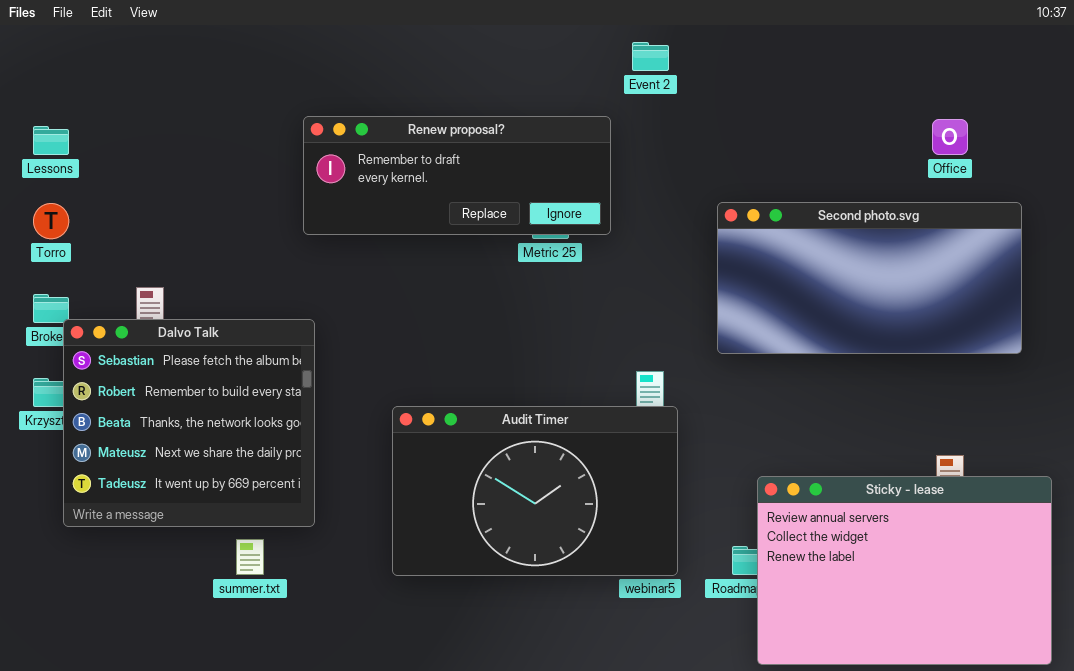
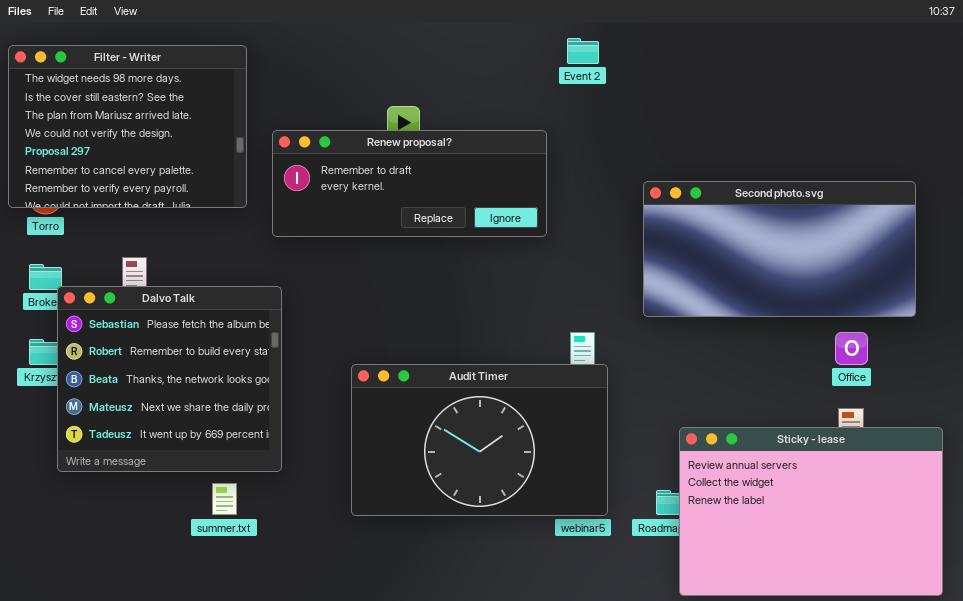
Filter - Writer: none -> [8,45,247,208], opened
Renew proposal?: [303,116,611,235] -> [272,130,547,237], moved
Office: [932,119,968,155] -> [835,332,868,365], moved

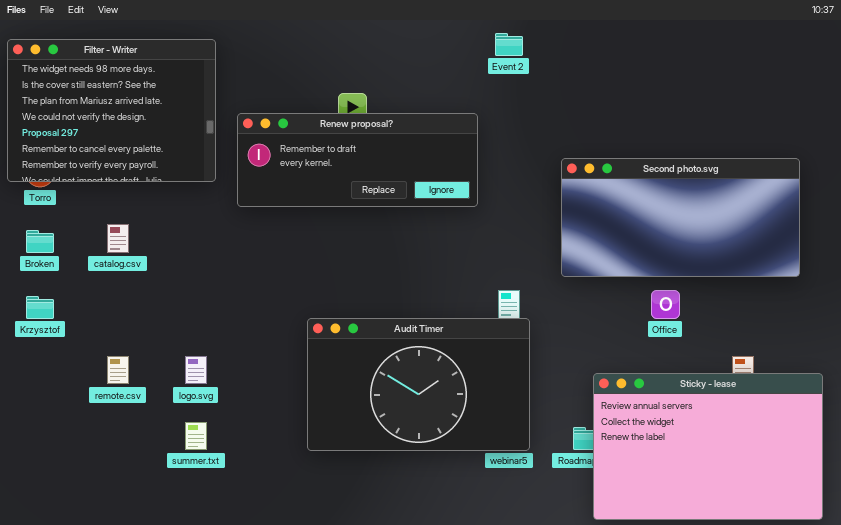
Dalvo Talk: [57,286,282,472] -> none, closed
Office: [835,332,868,365] -> [651,290,680,319], moved

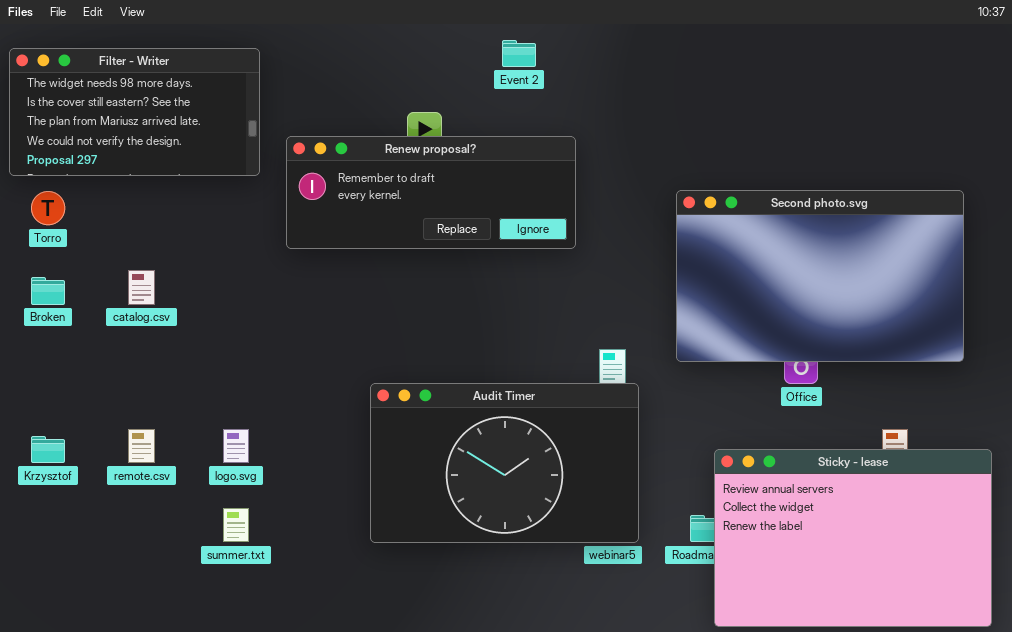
Event 2: [495,33,523,56] -> [502,40,536,67], moved
Filter - Writer: [7,39,216,182] -> [9,48,260,176], resized
Second photo.svg: [561,158,800,277] -> [676,190,964,362], resized
Krzysztof: [26,296,54,319] -> [31,436,65,463], moved

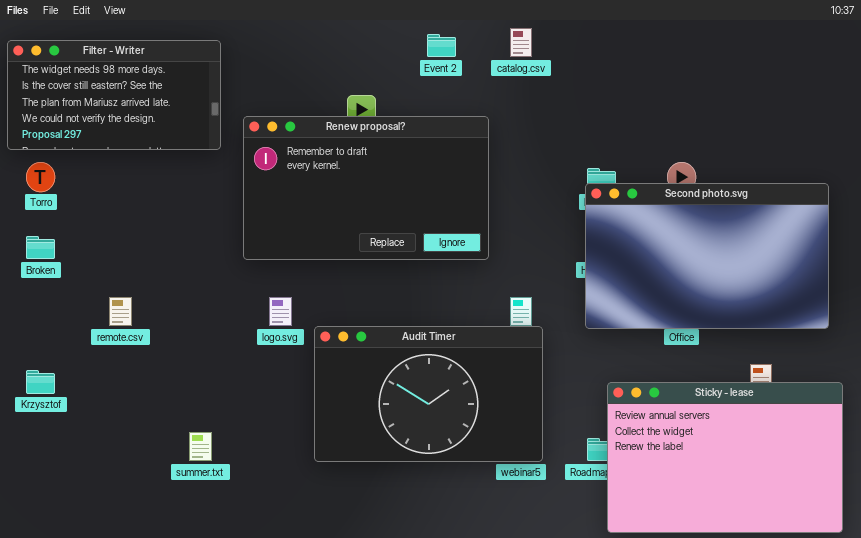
Renew proposal?: [286,136,576,249] -> [243,116,489,260], resized
Second photo.svg: [676,190,964,362] -> [585,183,829,329], moved
catalog.csv: [128,270,155,305] -> [510,28,532,57], moved
remote.csv: [128,429,155,463] -> [109,297,132,326], moved
logo.svg: [223,429,249,463] -> [269,297,292,326], moved

